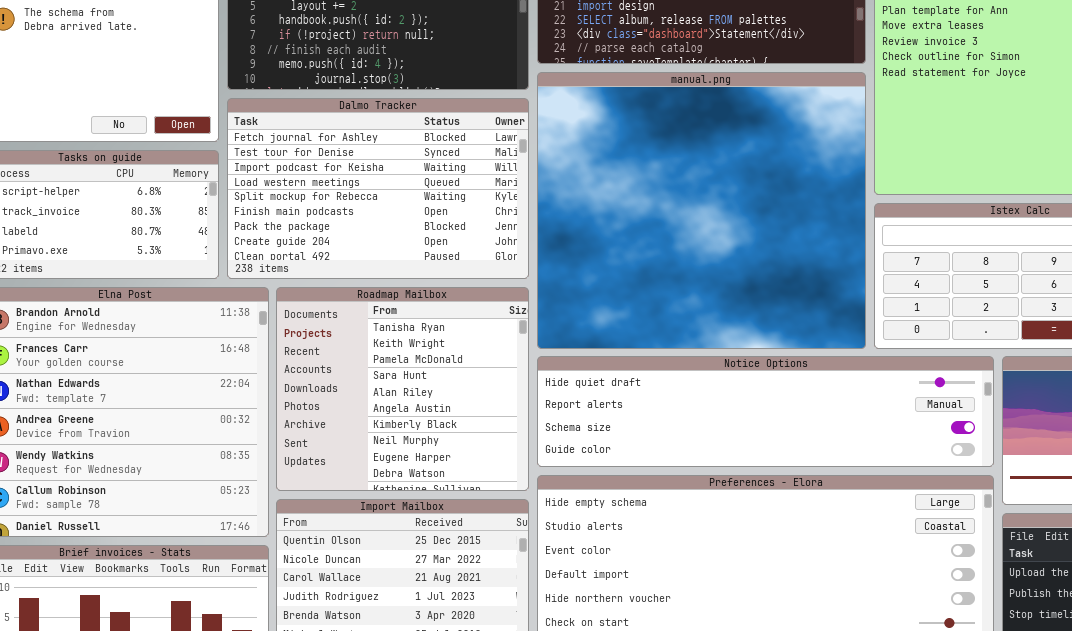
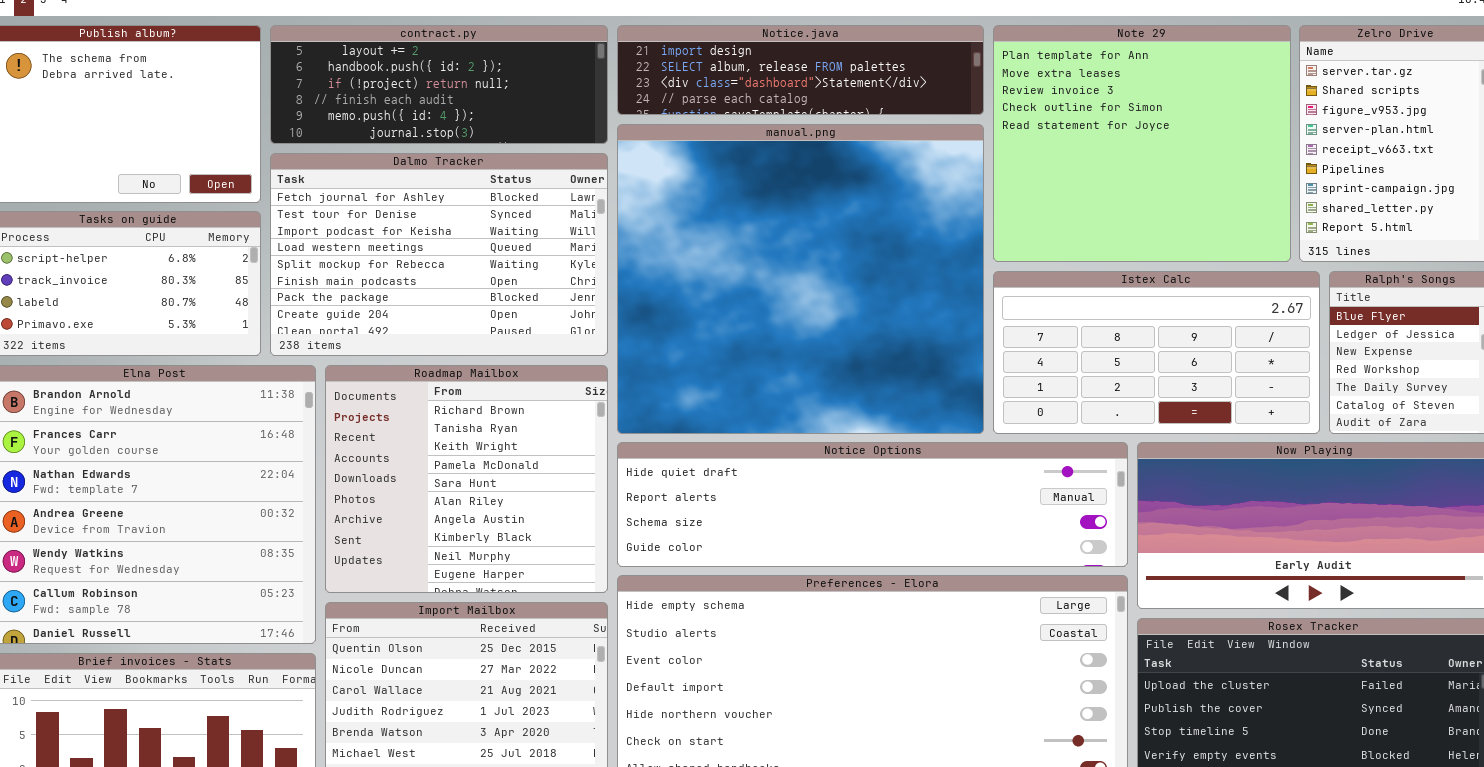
Roadmap Mailbox: [276,287,529,491] -> [325,365,608,593], scrolled up 1 row

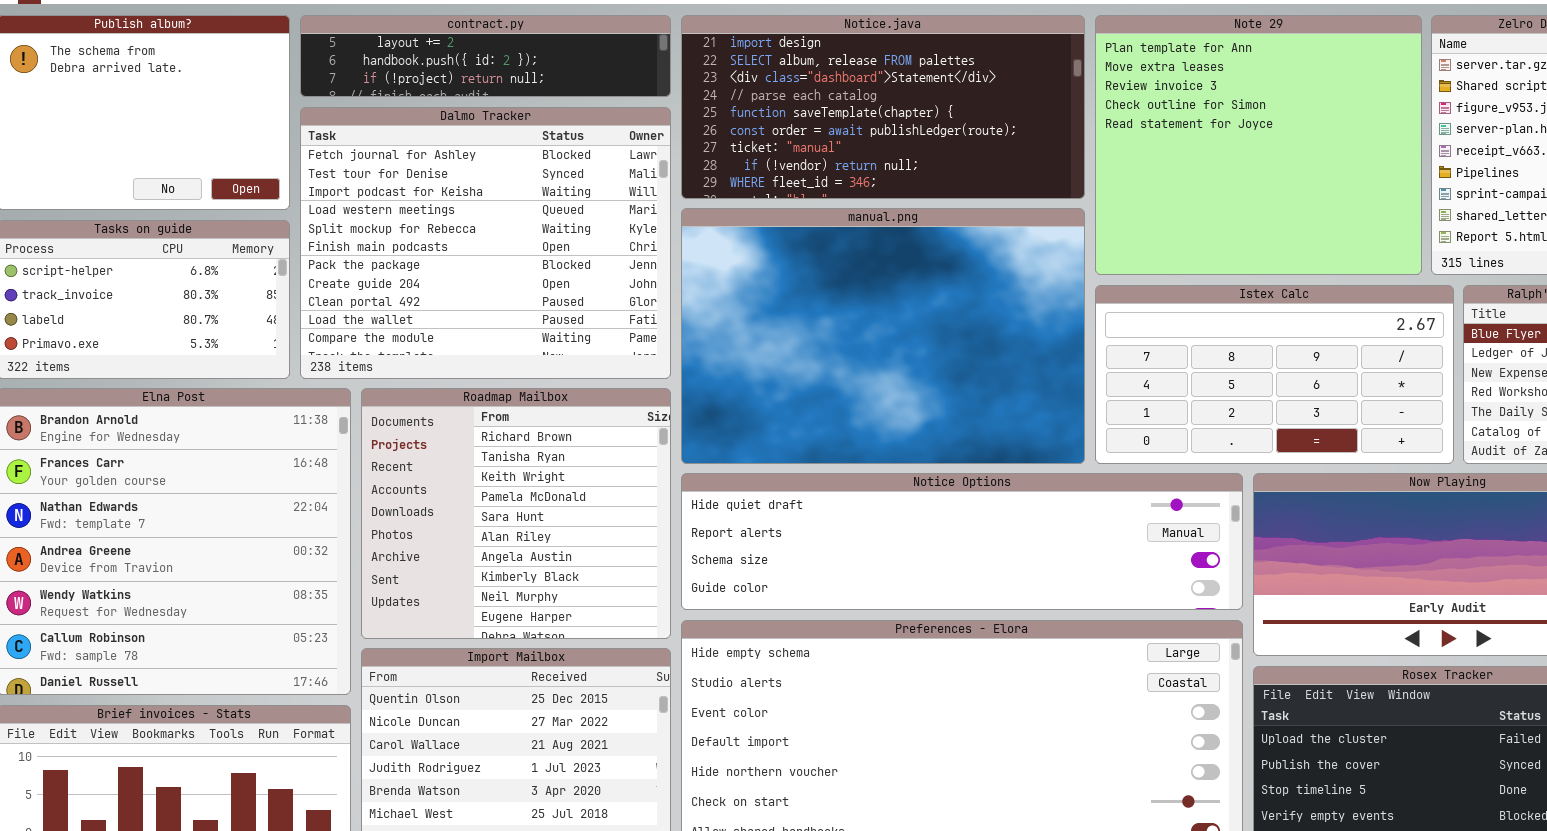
contract.py: [270,25,608,144] -> [300,15,671,97], resized
Notice.java: [617,25,984,115] -> [681,15,1085,199], resized
manual.png: [617,124,984,434] -> [681,208,1085,464], resized
Dalmo Tracker: [270,153,608,356] -> [300,107,671,379], resized

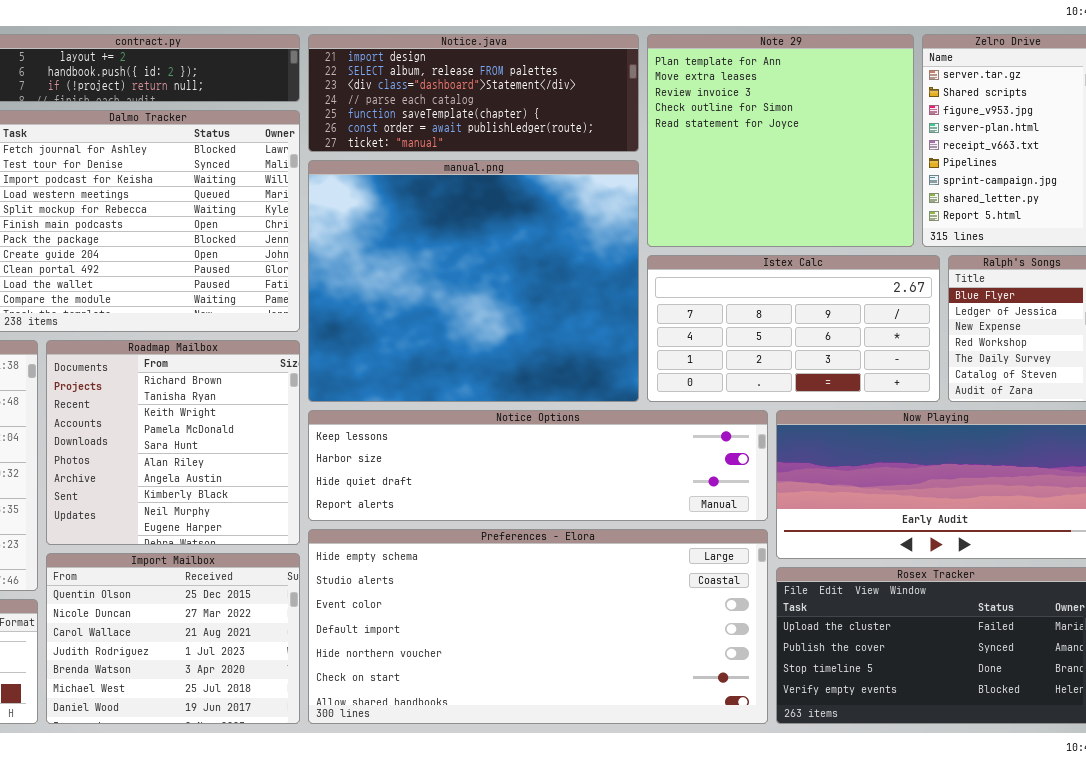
Notice.java: [681,15,1085,199] -> [308,34,639,152], resized
manual.png: [681,208,1085,464] -> [308,160,639,402], resized
Notice Options: [681,473,1243,610] -> [308,410,768,521], scrolled up 2 rows

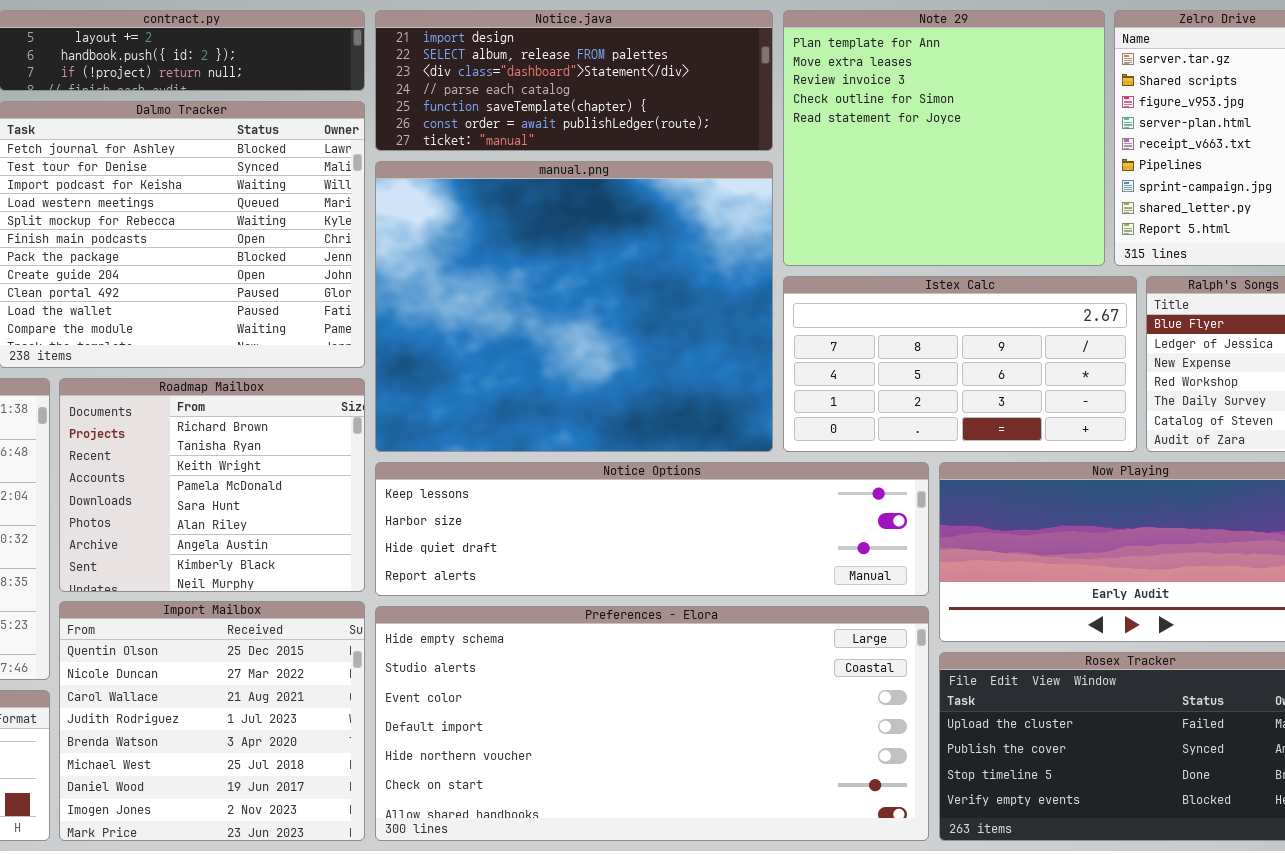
Roadmap Mailbox: [46,340,300,545] -> [59,378,365,592], resized
Import Mailbox: [46,553,300,724] -> [59,601,365,841], resized

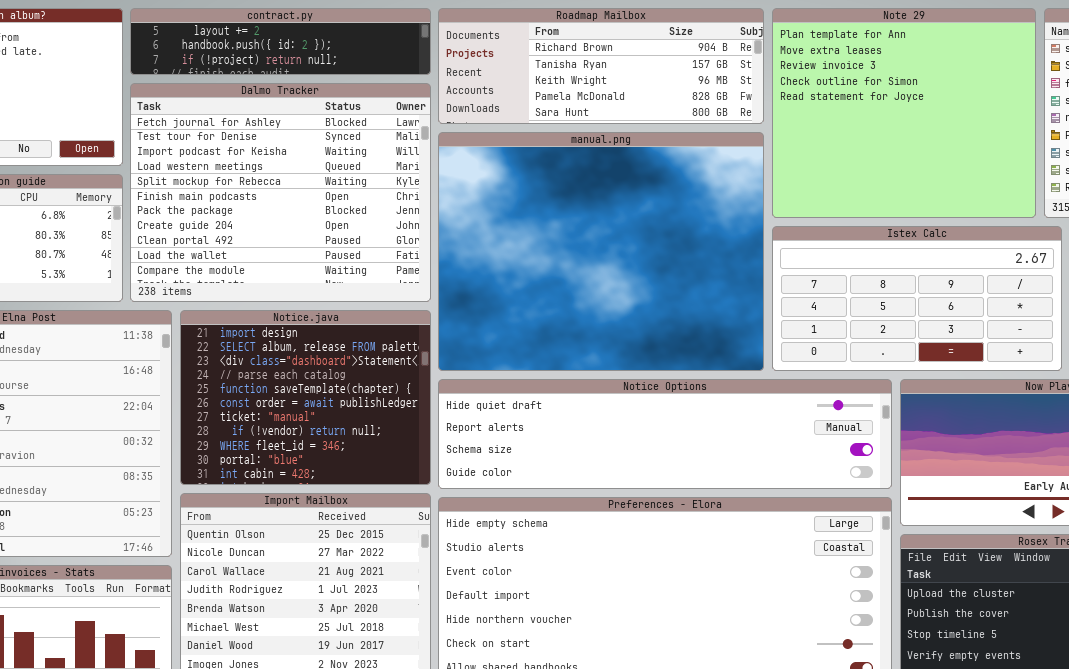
Notice.java: [375,10,773,151] -> [180,310,431,485], moved, resized
Roadmap Mailbox: [59,378,365,592] -> [438,8,764,124], moved, resized
Notice Options: [375,462,929,596] -> [438,379,892,489], scrolled down 2 rows

